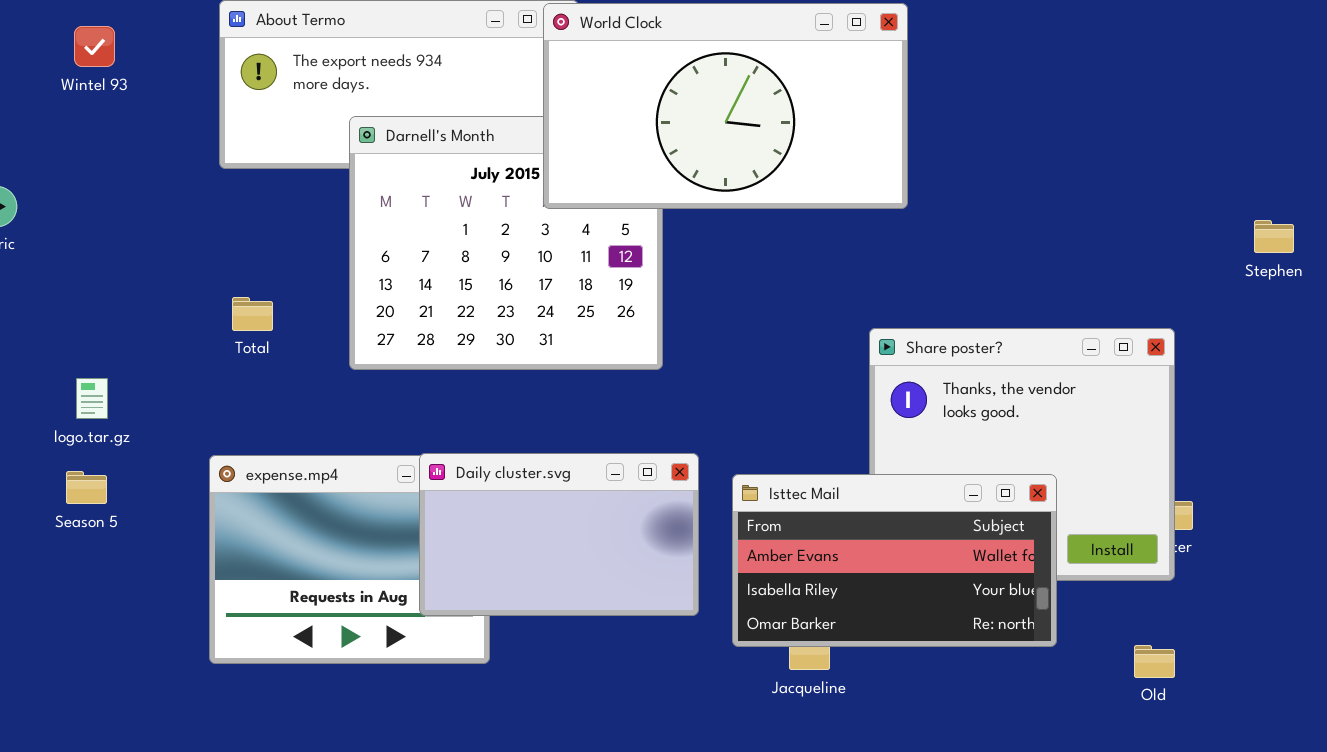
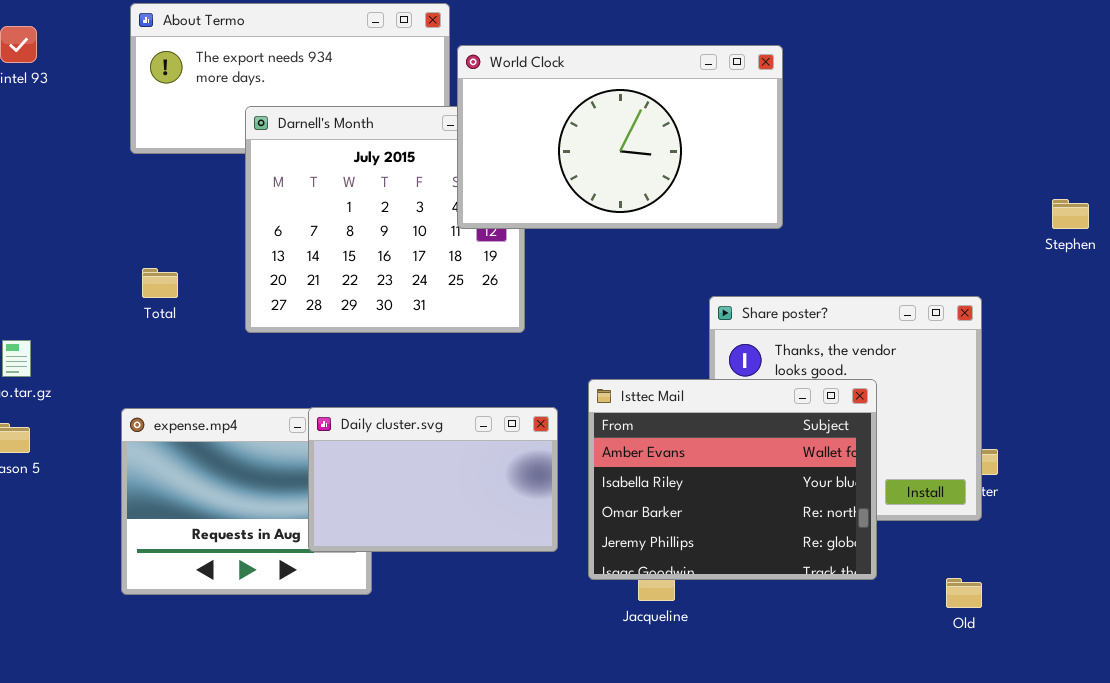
World Clock: [543,3,908,209] -> [457,45,783,229], moved
Isttec Mail: [732,474,1057,647] -> [588,379,877,580], resized

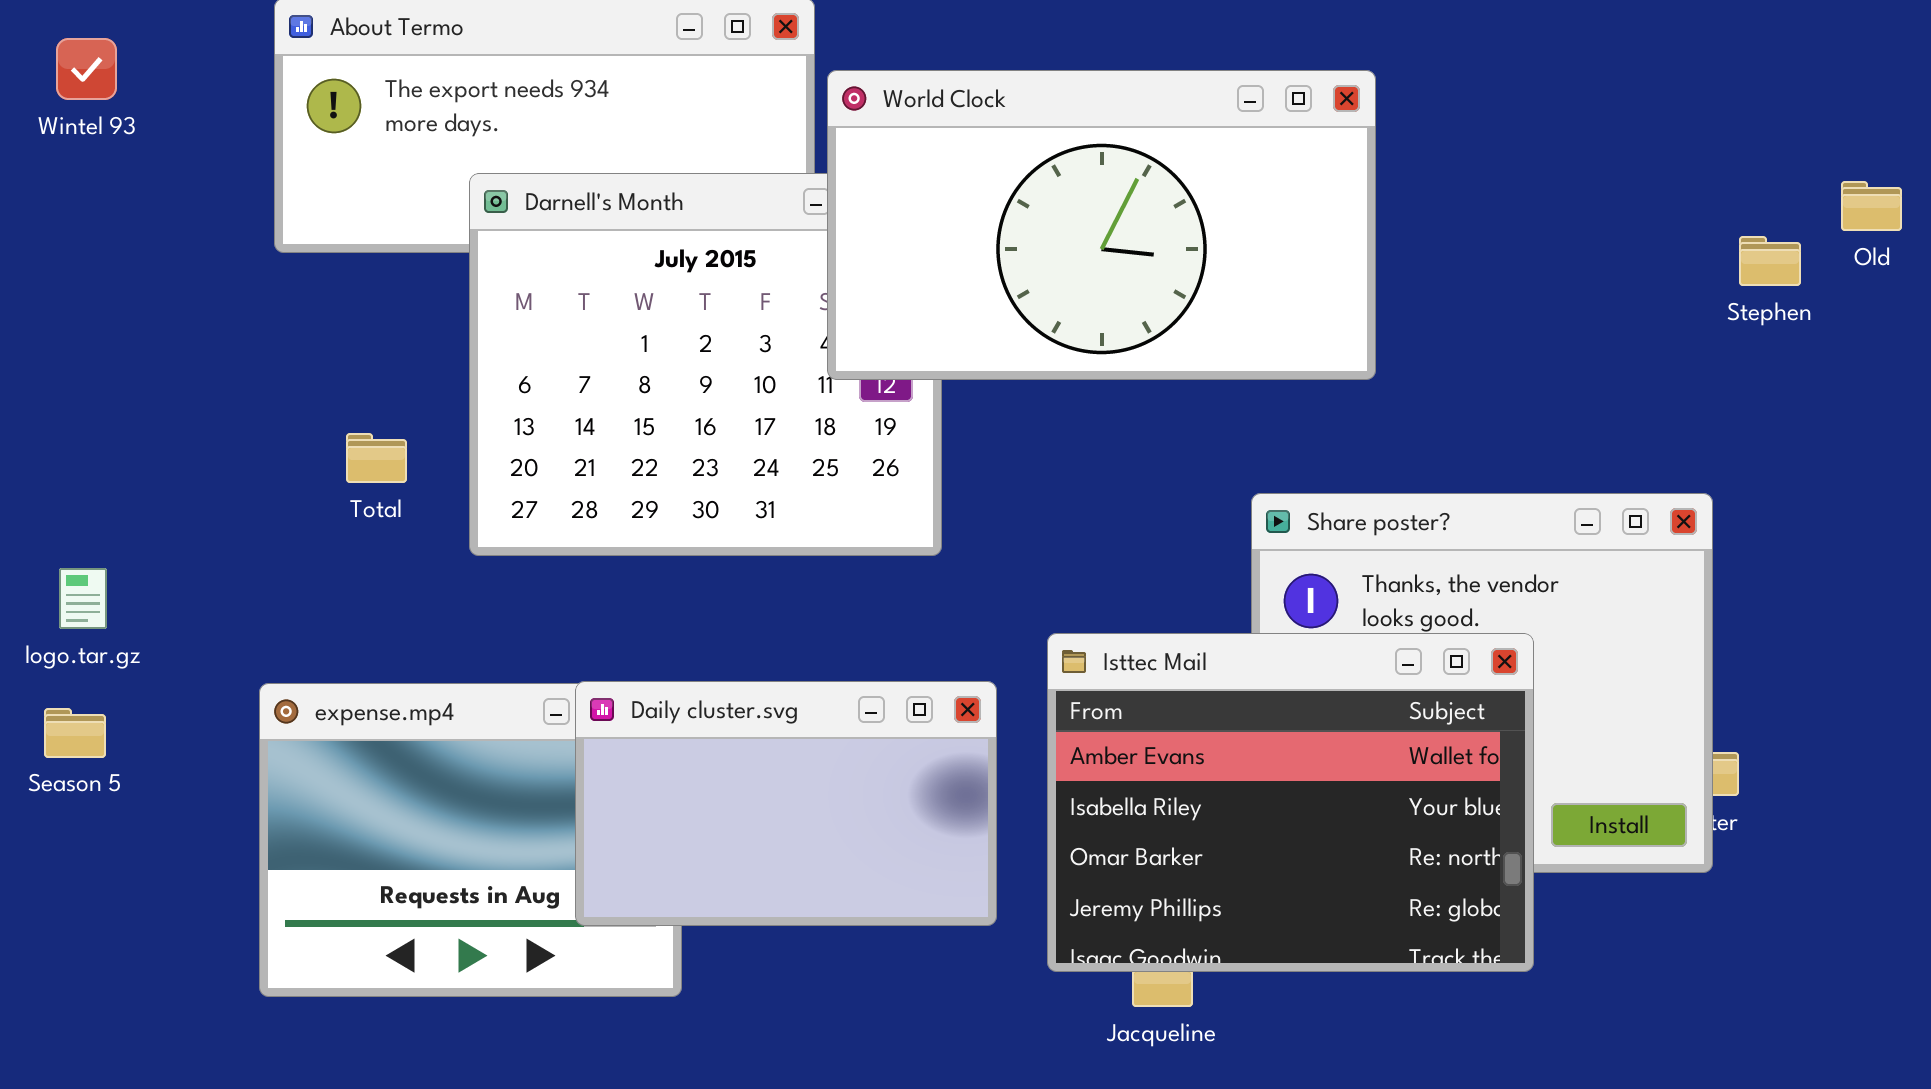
Stephen: [1052,199,1089,229] -> [1739,236,1801,286], moved
Total: [142,268,178,298] -> [346,433,407,483], moved
Old: [946,578,982,608] -> [1841,181,1902,231], moved

